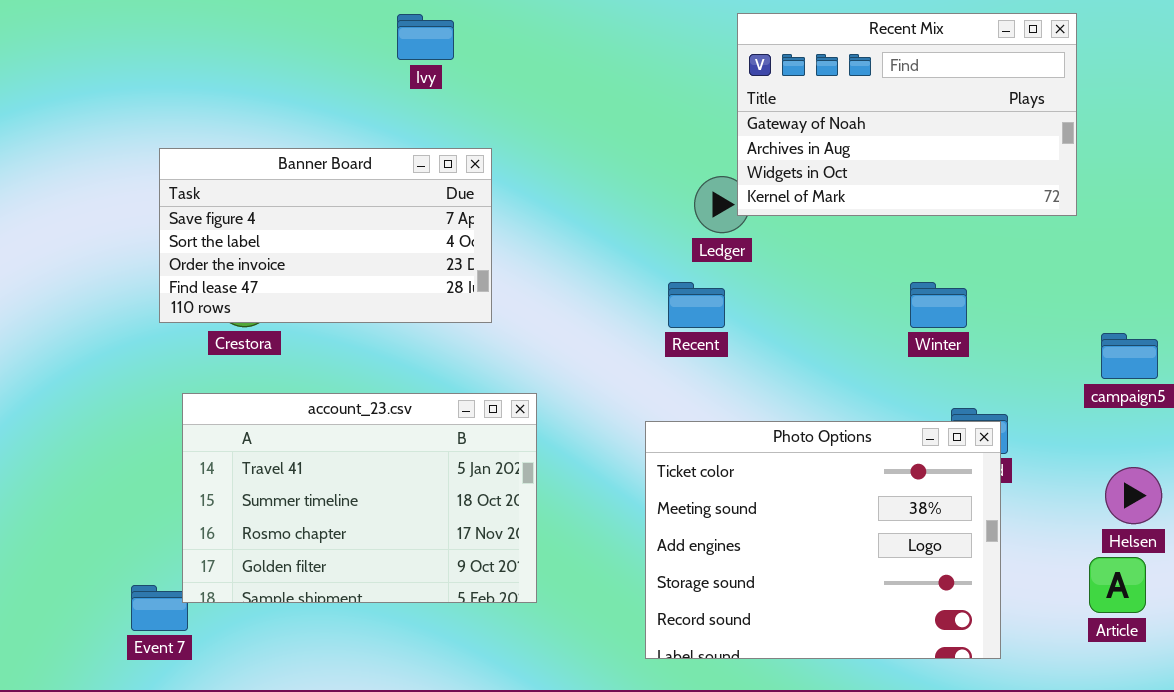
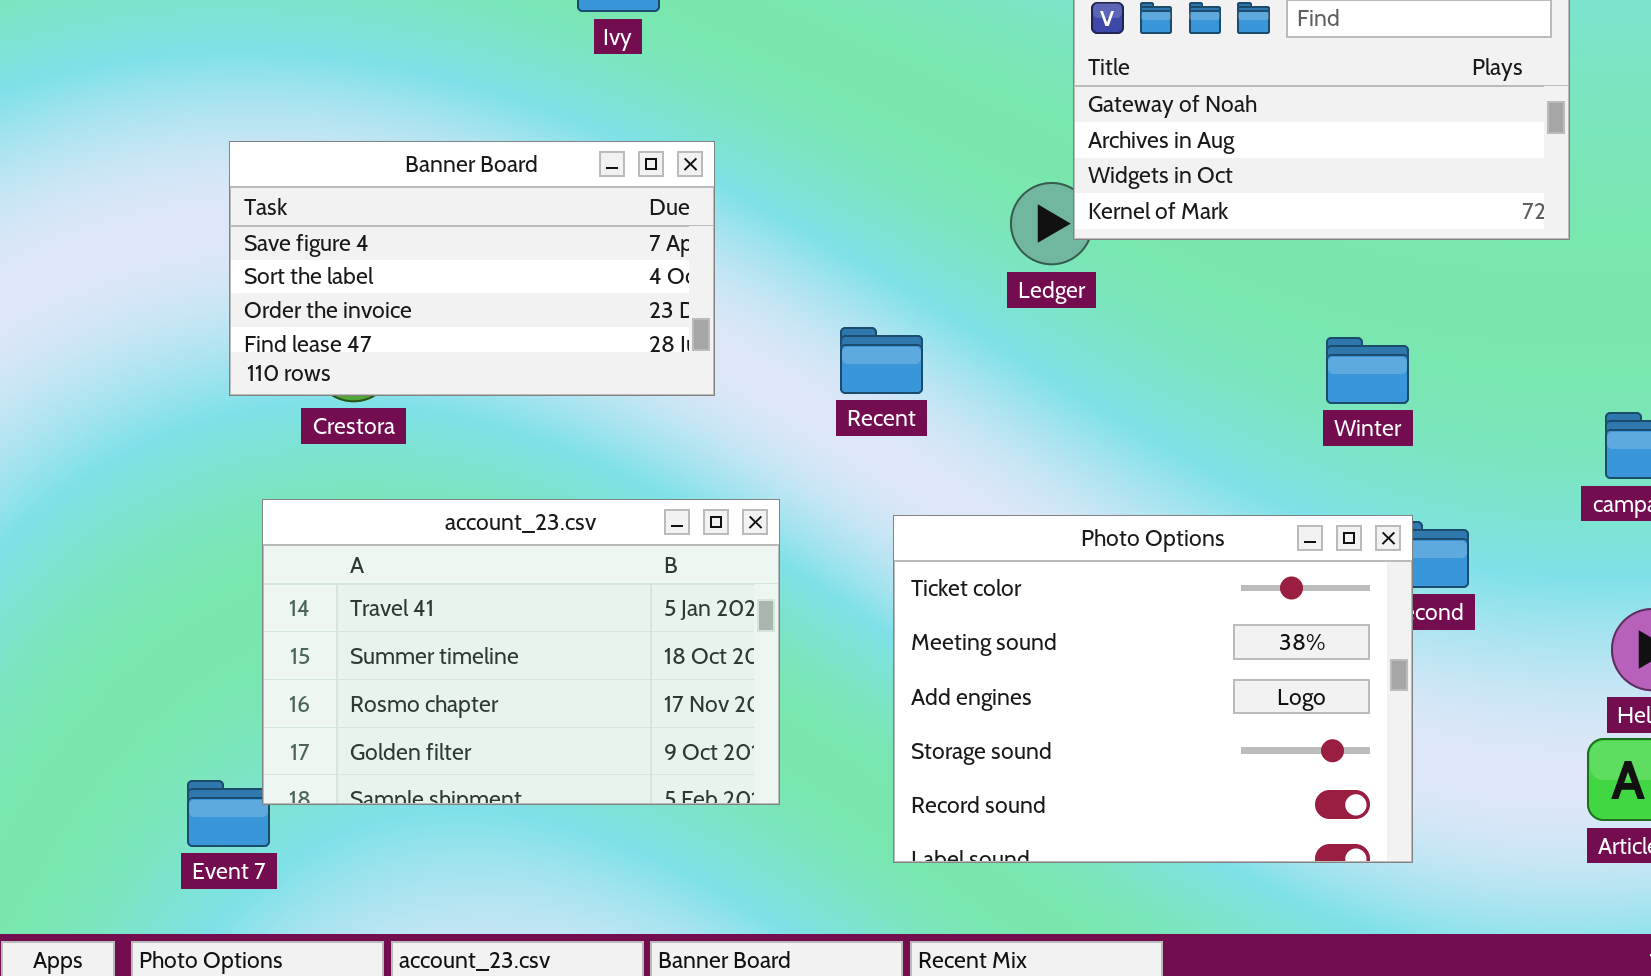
Recent: [668,282,725,328] -> [840,327,923,394], moved
Photo Options: [645,421,1001,659] -> [893,515,1413,863], moved

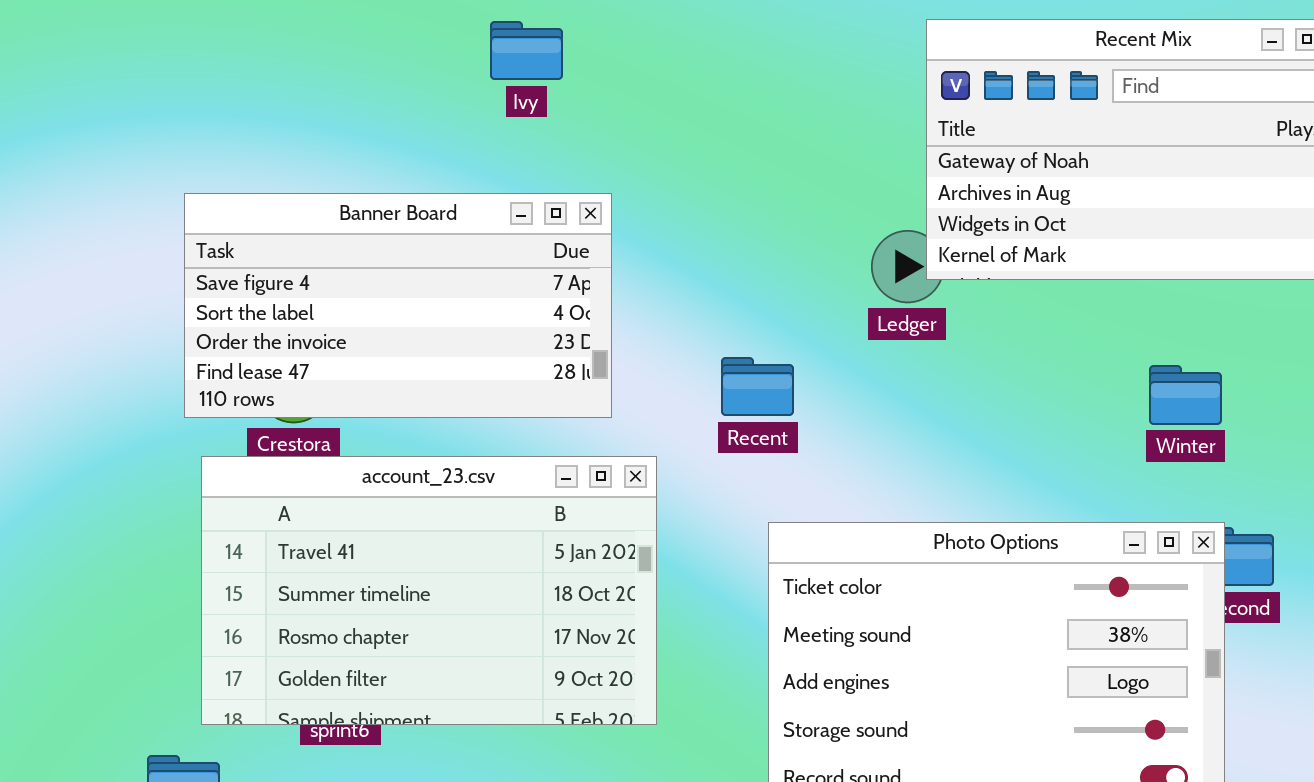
account_23.csv: [262,499,780,805] -> [201,456,657,725], moved

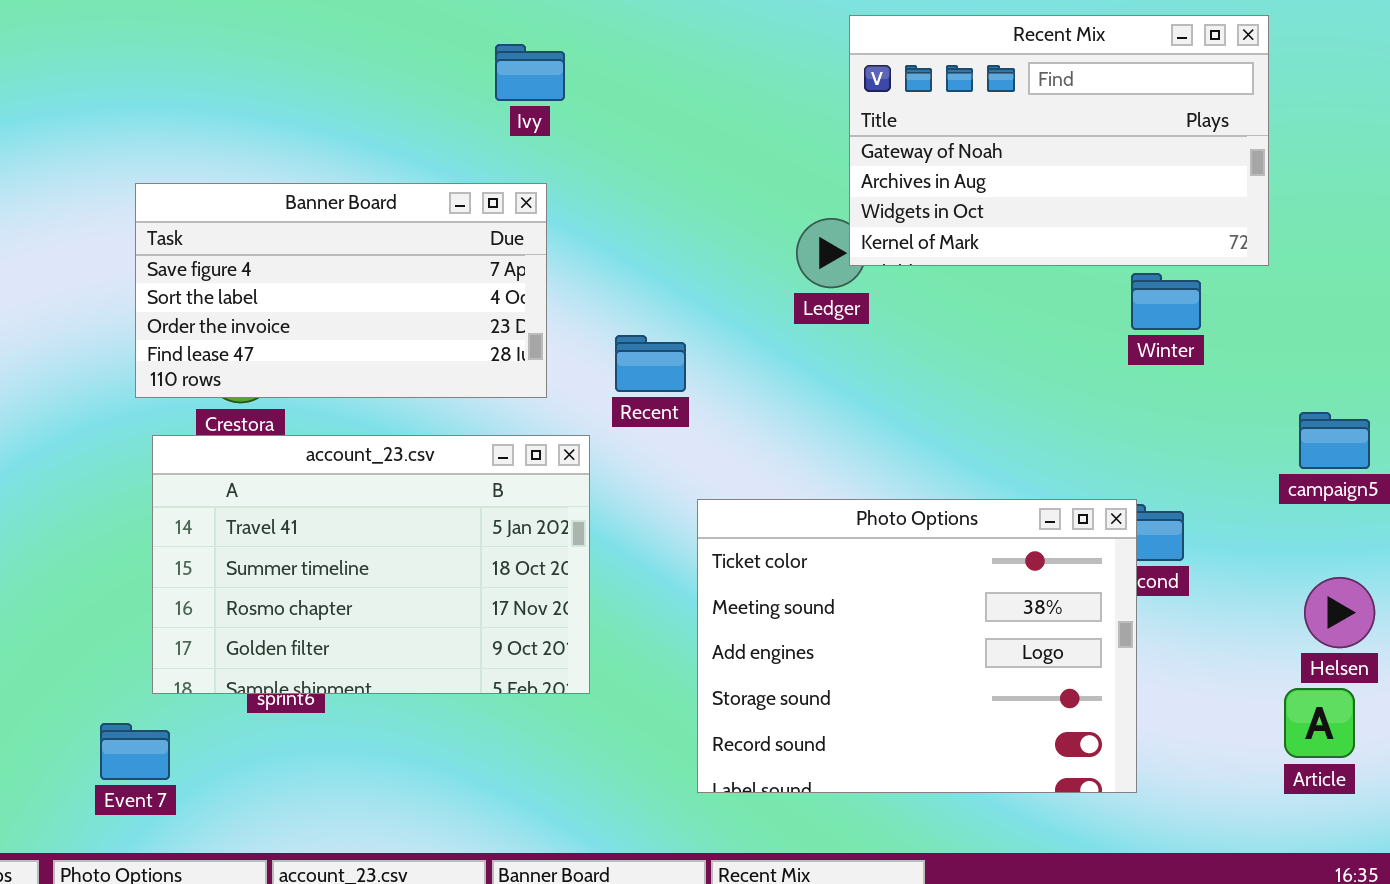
Ivy: [490,21,563,80] -> [495,44,565,101], moved
Recent: [721,357,794,416] -> [615,335,686,392], moved
Winter: [1149,365,1222,425] -> [1131,273,1201,330], moved

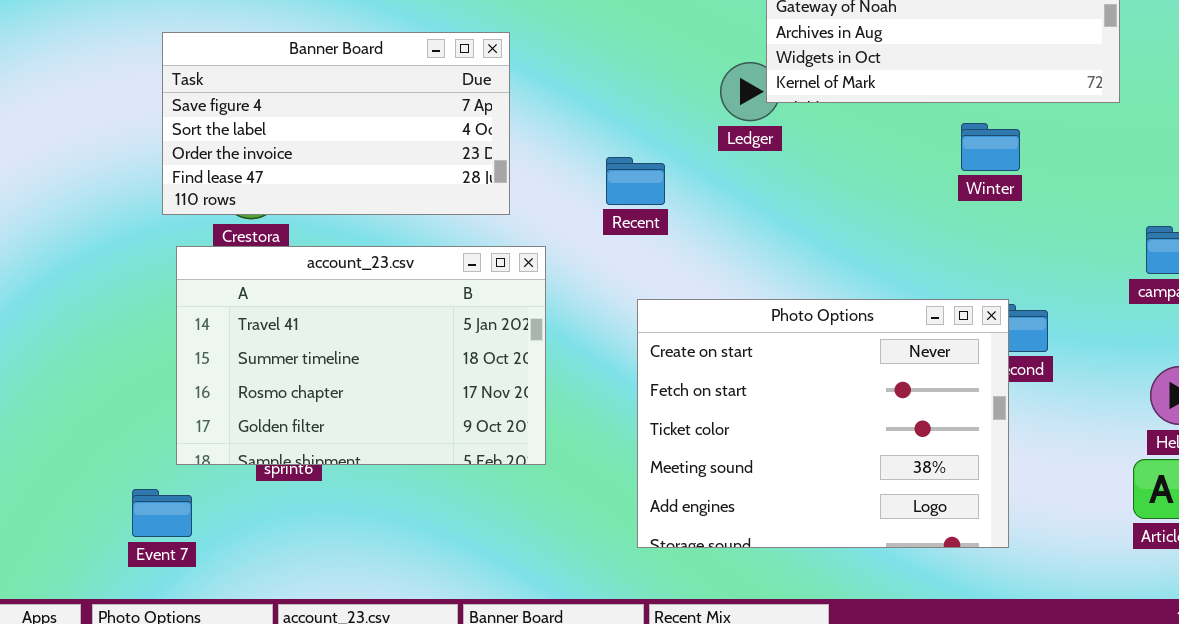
Winter: [1131,273,1201,330] -> [961,123,1020,171], moved
Recent: [615,335,686,392] -> [606,157,665,205], moved
Photo Options: [697,499,1137,793] -> [637,299,1009,548], scrolled up 2 rows

